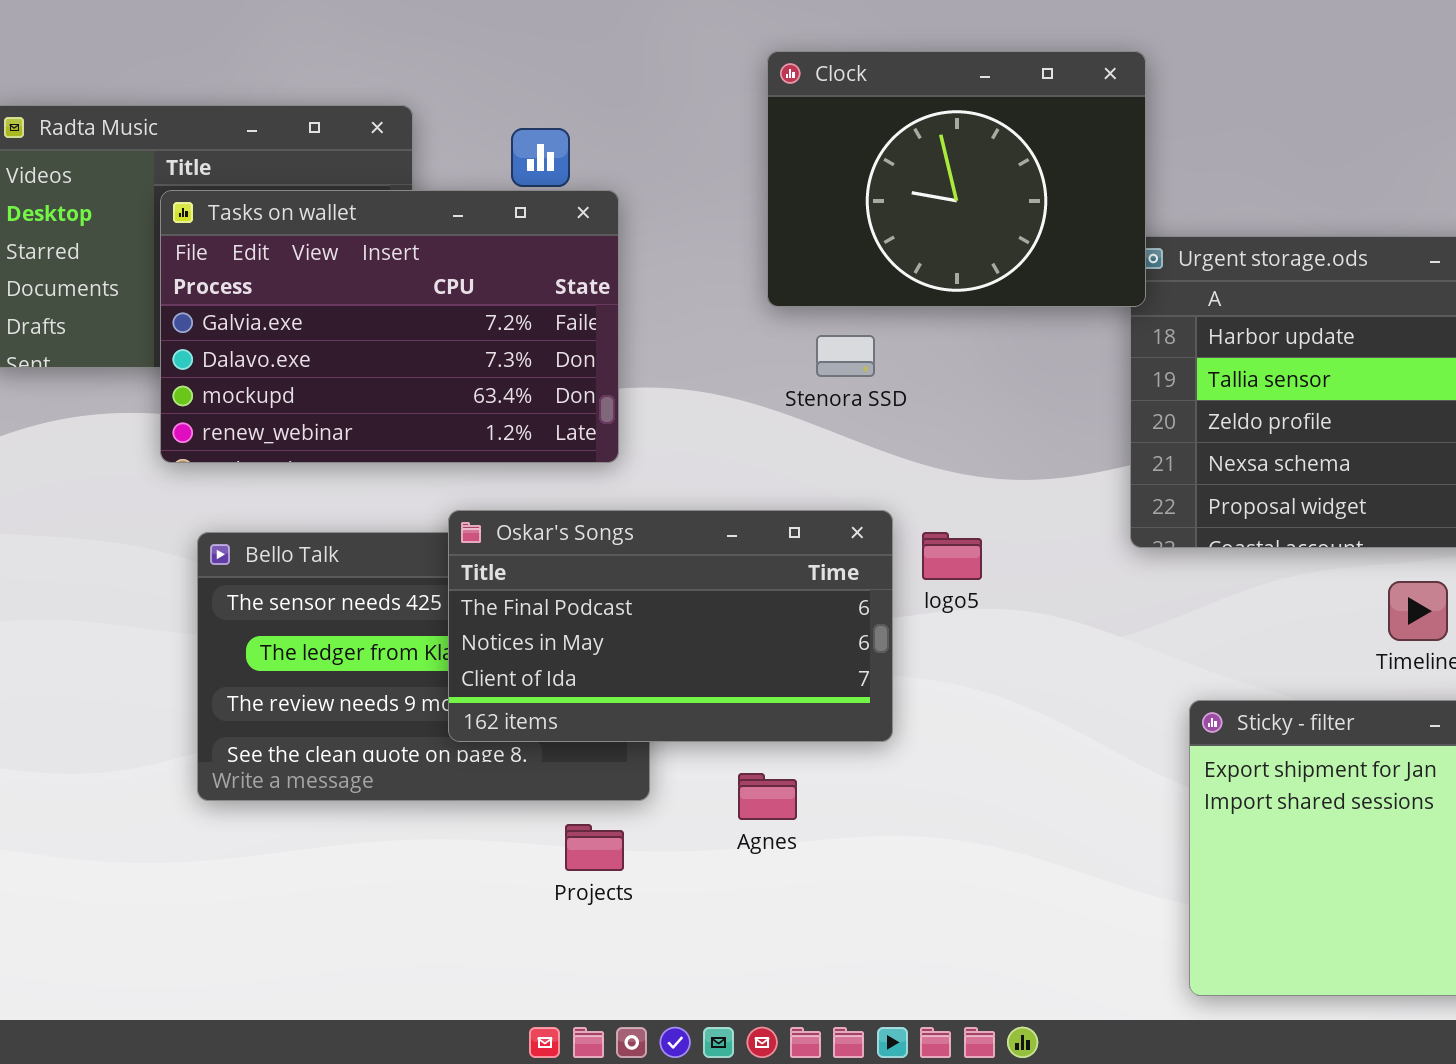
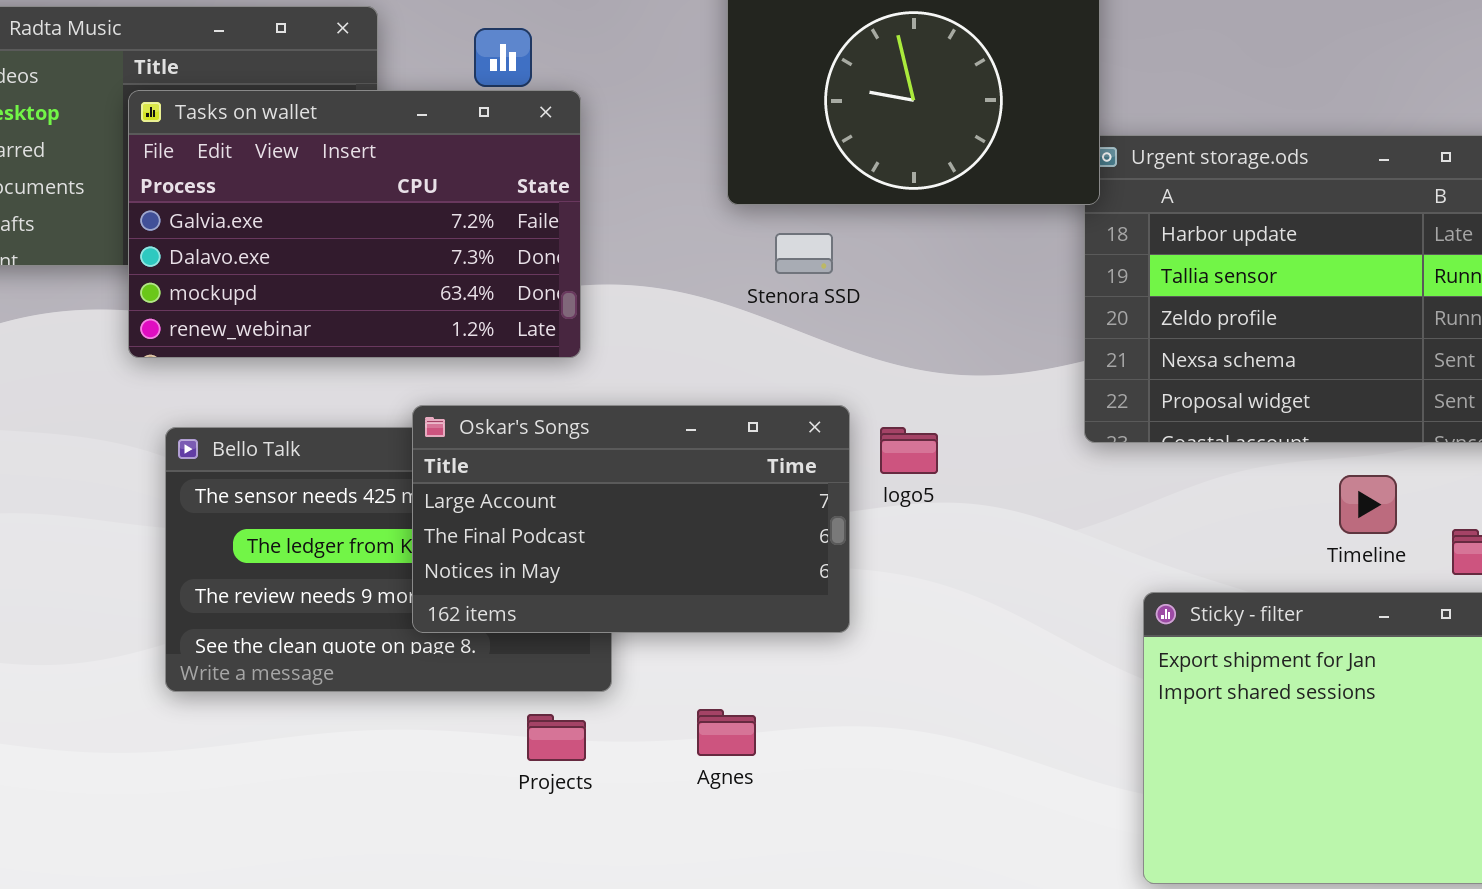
Oskar's Songs: [448,510,893,742] -> [412,405,850,633], scrolled up 1 row
Agnes: [738,773,797,820] -> [697,709,756,756], moved

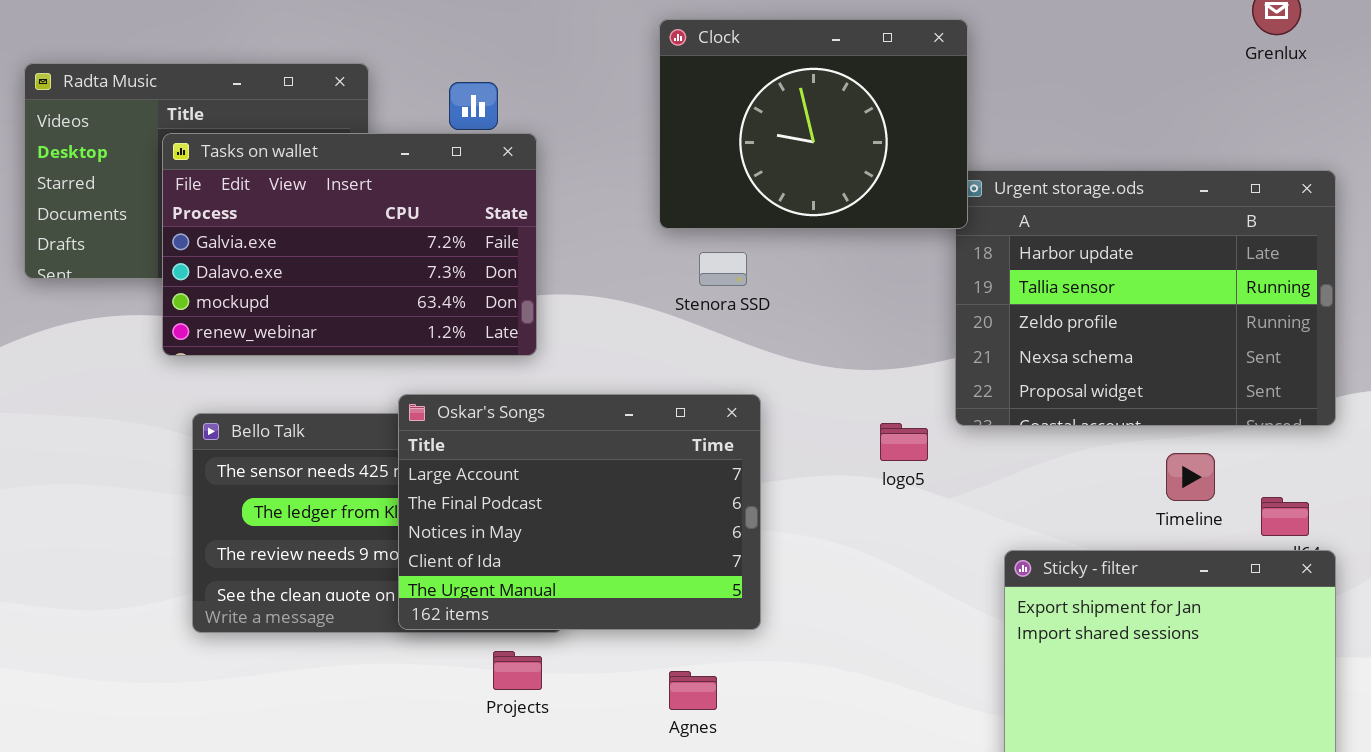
Oskar's Songs: [412,405,850,633] -> [398,394,761,630], resized
logo5: [880,427,938,474] -> [880,423,928,461], moved
Agnes: [697,709,756,756] -> [669,671,717,710], moved

